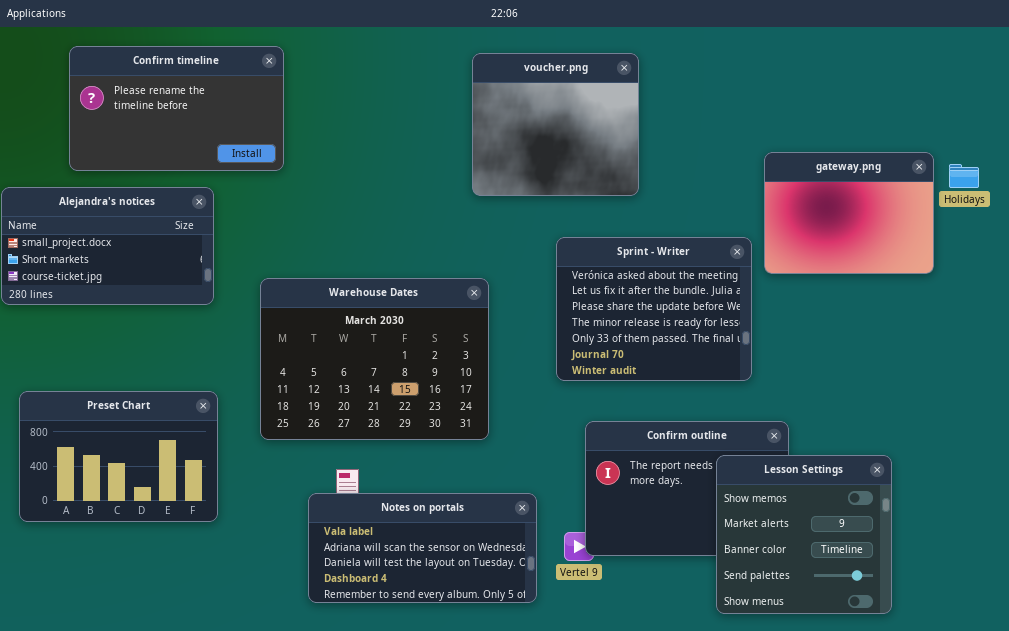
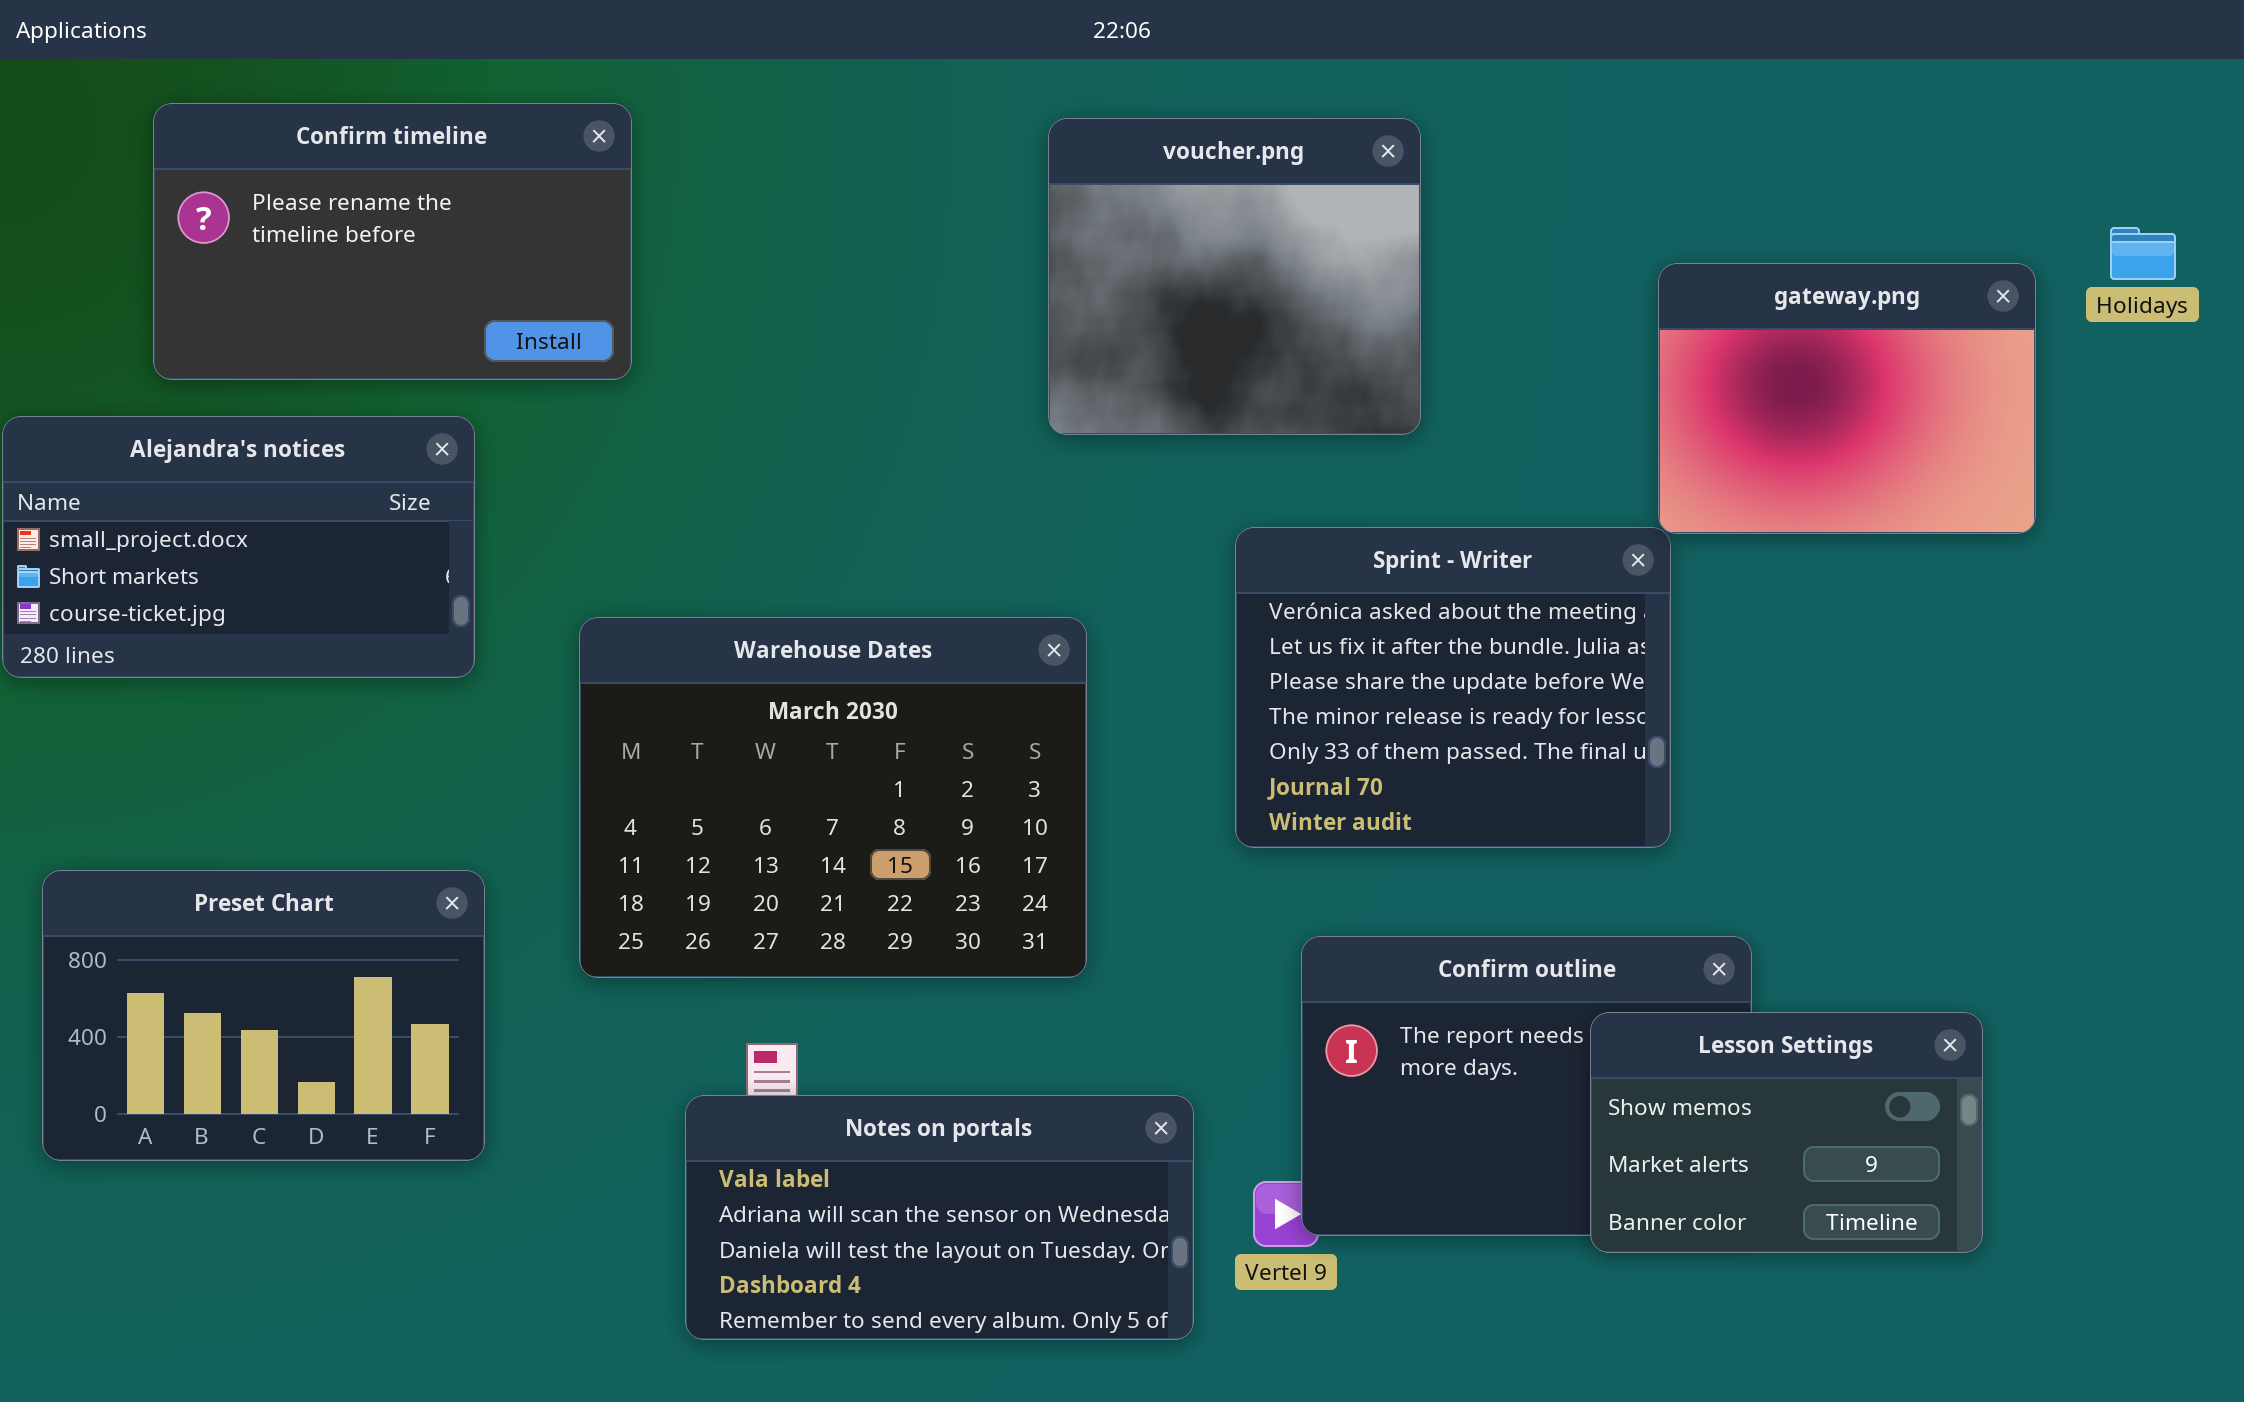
gateway.png: [764,152,934,274] -> [1658,263,2036,534], moved
Holidays: [949,164,979,188] -> [2110,227,2176,280], moved
Lesson Settings: [716,455,892,614] -> [1590,1012,1983,1253], resized

